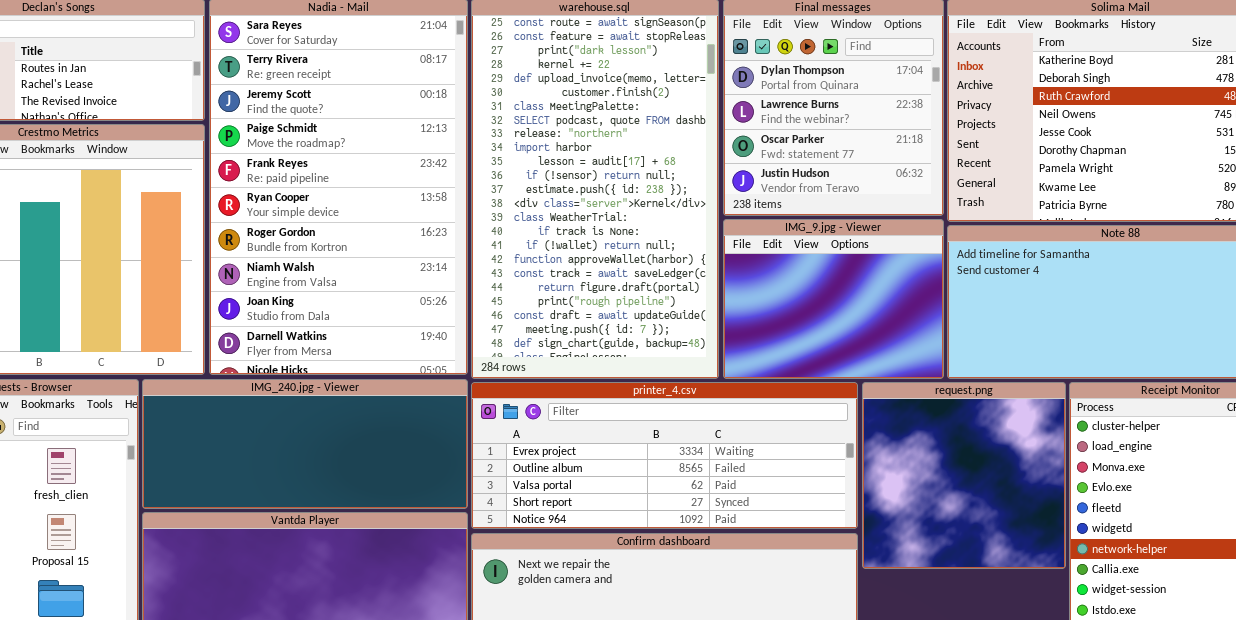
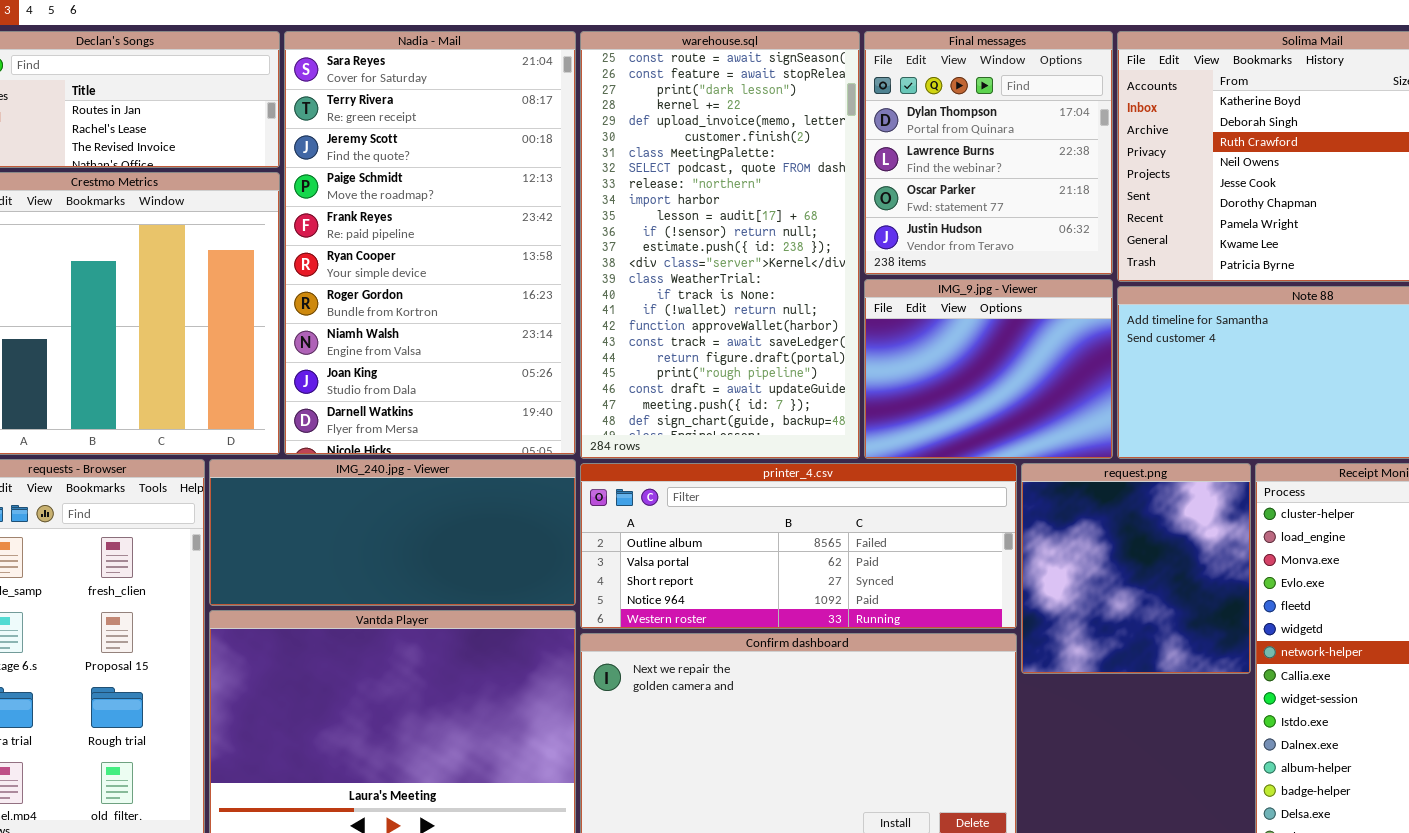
printer_4.csv: [471,382,858,529] -> [580,463,1017,629], scrolled down 1 row

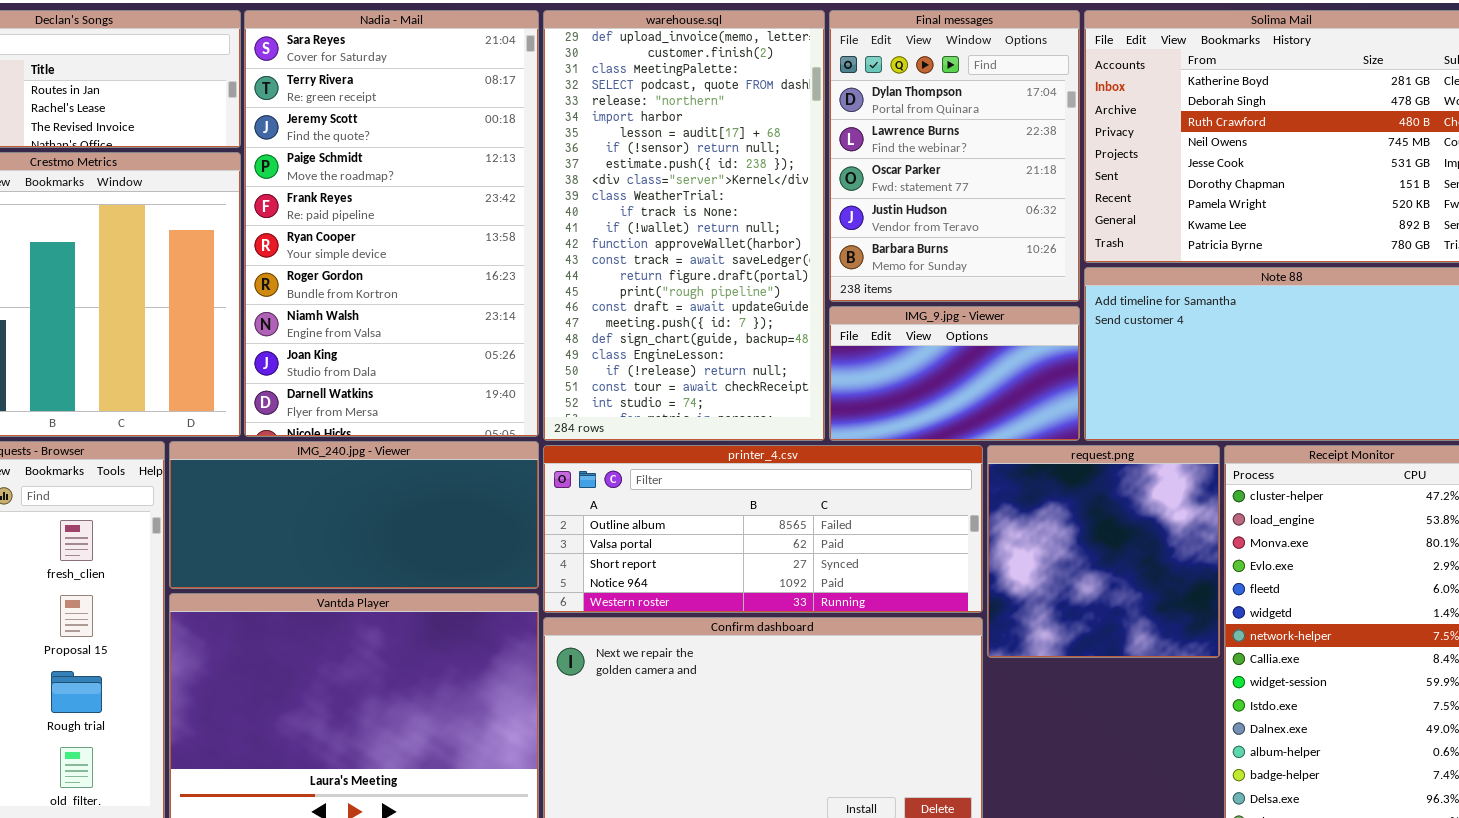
warehouse.sql: [580,31,860,459] -> [543,10,825,441], scrolled down 4 rows
Final messages: [864,31,1113,275] -> [829,10,1080,302], resized
IMG_9.jpg - Viewer: [864,279,1113,459] -> [829,306,1080,441], resized

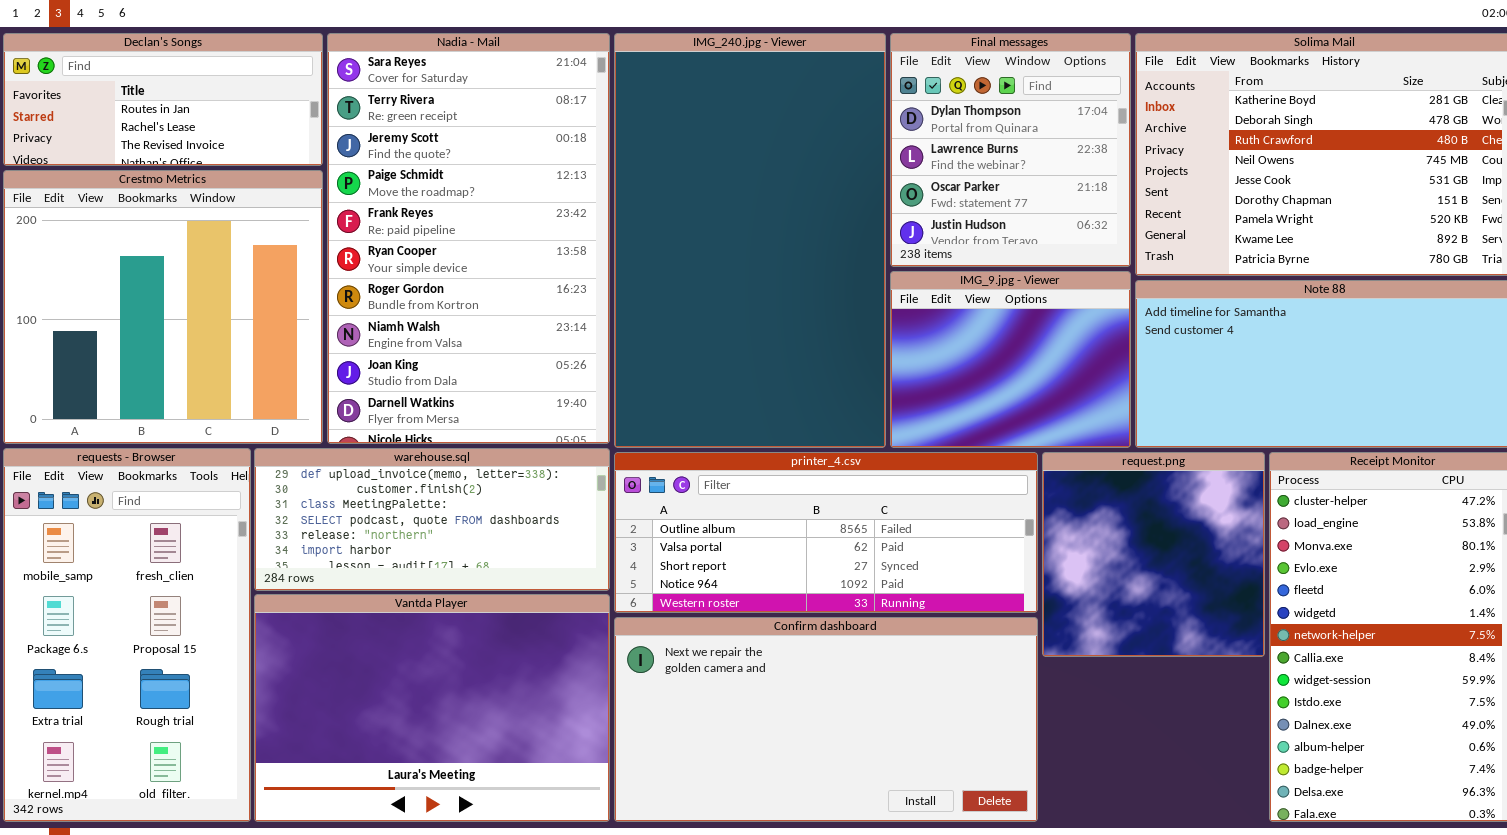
warehouse.sql: [543,10,825,441] -> [254,448,610,591], moved, resized
Final messages: [829,10,1080,302] -> [890,33,1131,267], resized
IMG_9.jpg - Viewer: [829,306,1080,441] -> [890,271,1131,448], resized
IMG_240.jpg - Viewer: [169,441,539,589] -> [614,33,886,448], moved, resized

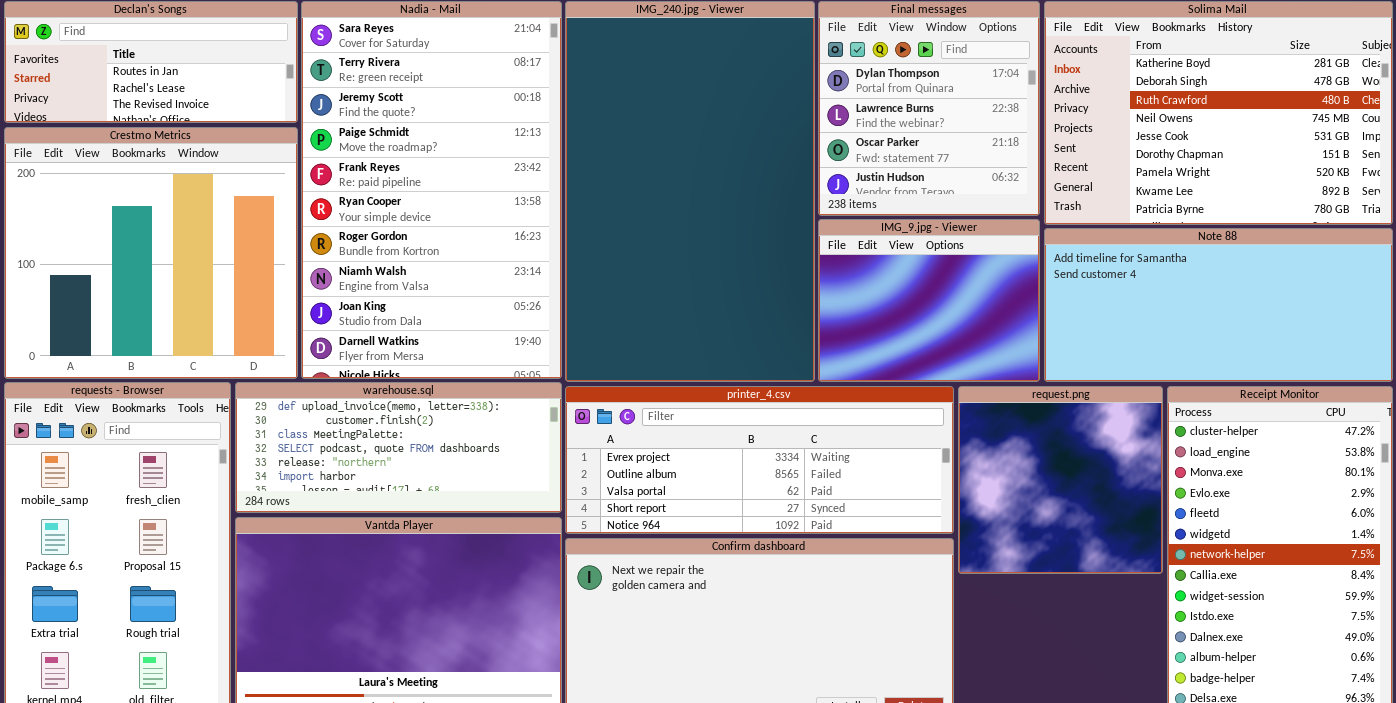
printer_4.csv: [614,452,1038,613] -> [565,386,954,534], scrolled up 1 row

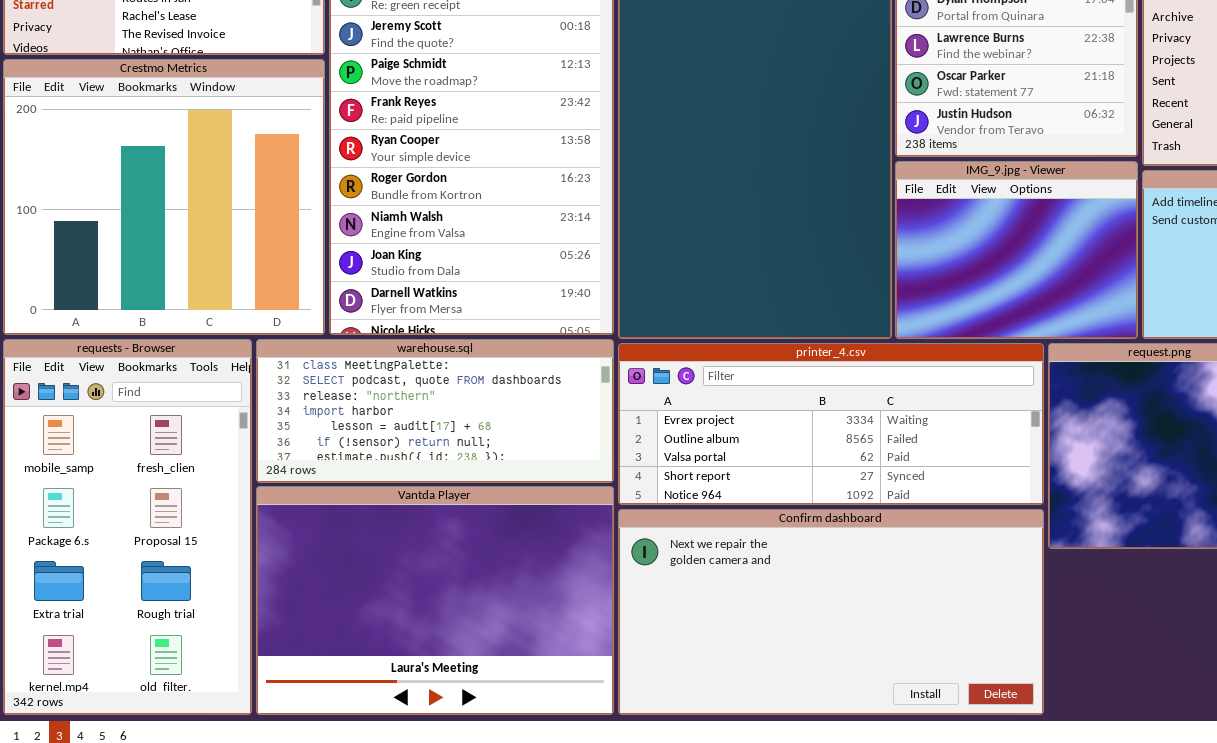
warehouse.sql: [235,382,562,513] -> [256,339,614,483], scrolled down 2 rows

